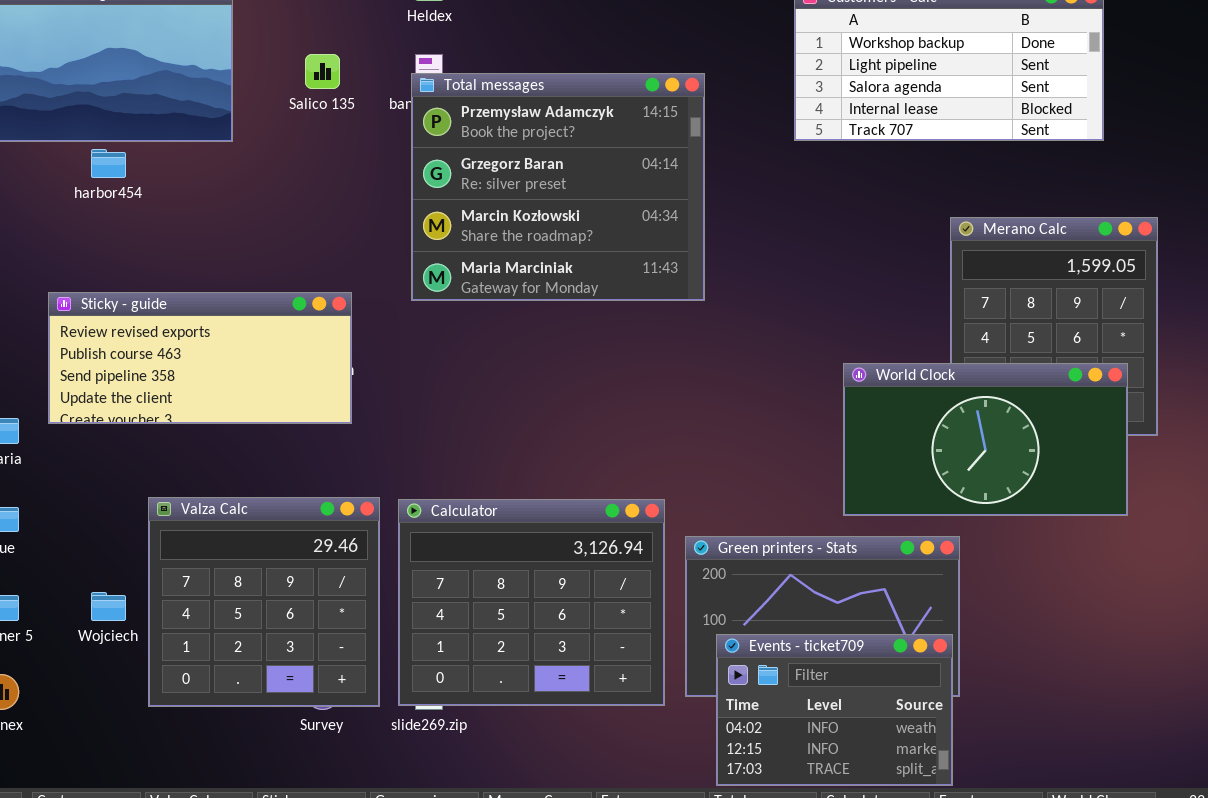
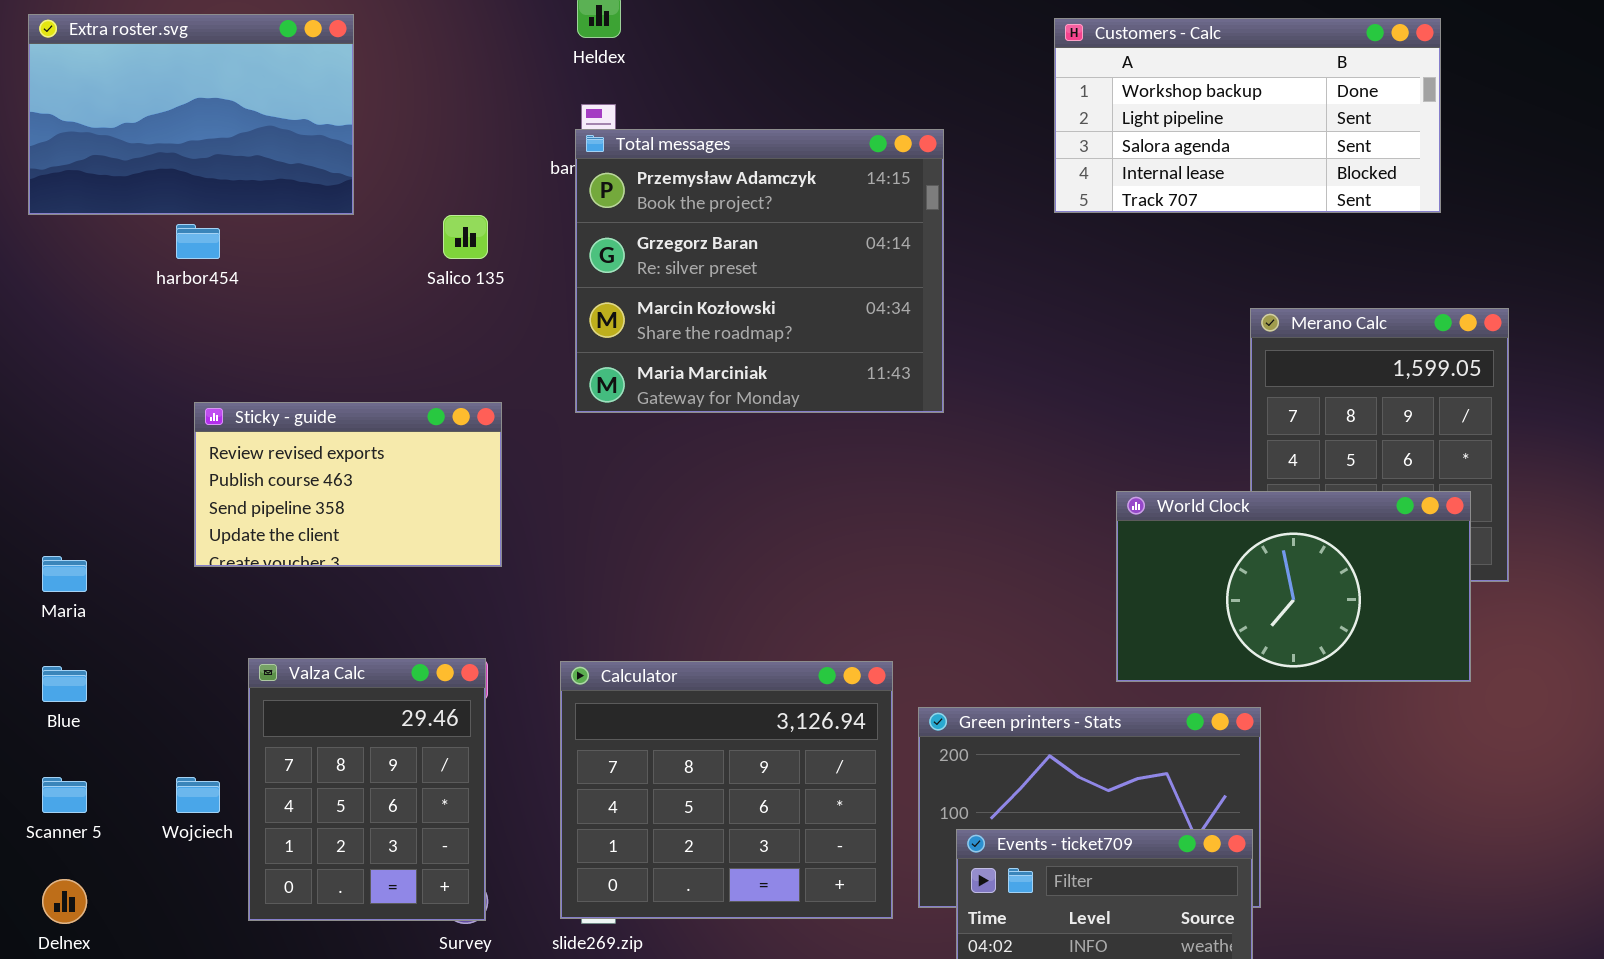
Salico 135: [305,54,340,89] -> [443,215,488,259], moved
Sticky - guide: [48,292,352,424] -> [194,402,502,567], resized
Valza Calc: [148,497,380,707] -> [248,658,486,921], resized

